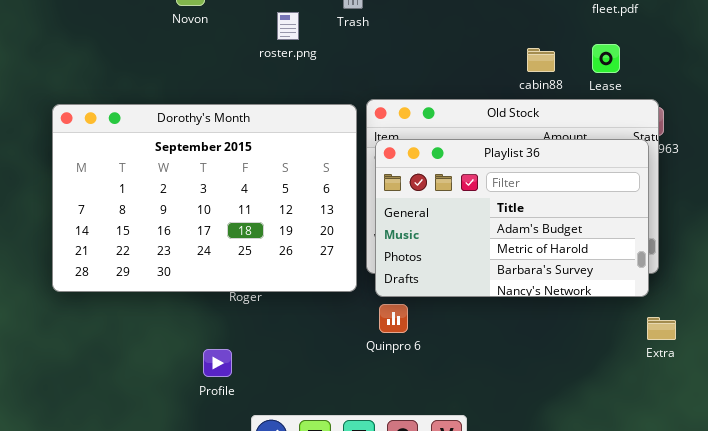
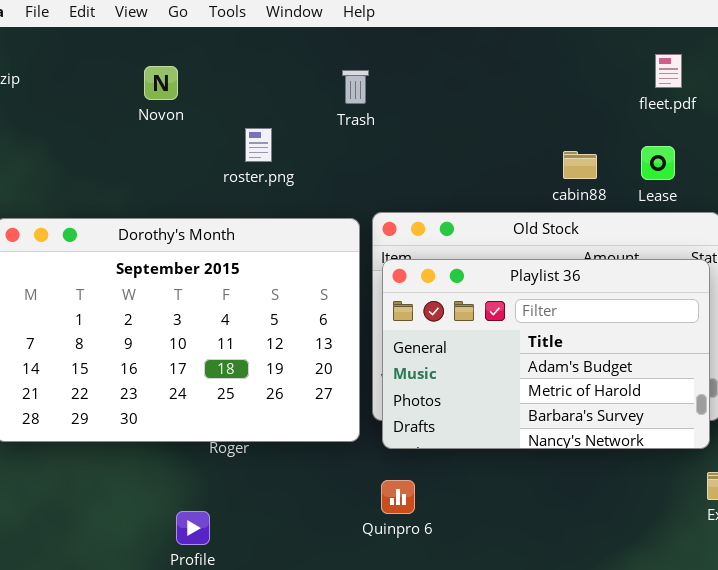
roster.png: [277,12,299,40] -> [245,128,272,162], moved
Quinpro 6: [379,304,408,333] -> [381,480,415,514], moved

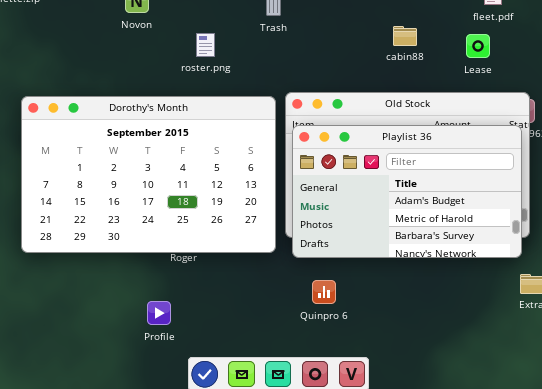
Lease: [641,146,675,180] -> [466,34,490,58], moved
cabin88: [563,151,597,179] -> [393,26,417,46], moved
Quinpro 6: [381,480,415,514] -> [312,280,336,304], moved

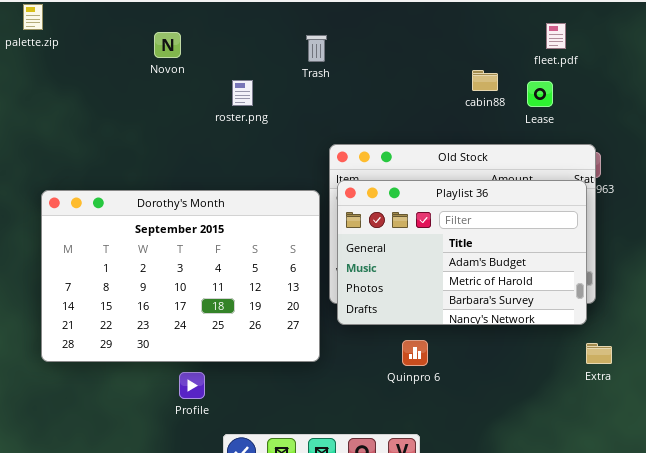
cabin88: [393,26,417,46] -> [472,70,498,91], moved
Dorothy's Month: [21,96,276,253] -> [41,190,320,362], moved
Quinpro 6: [312,280,336,304] -> [402,340,428,366], moved

